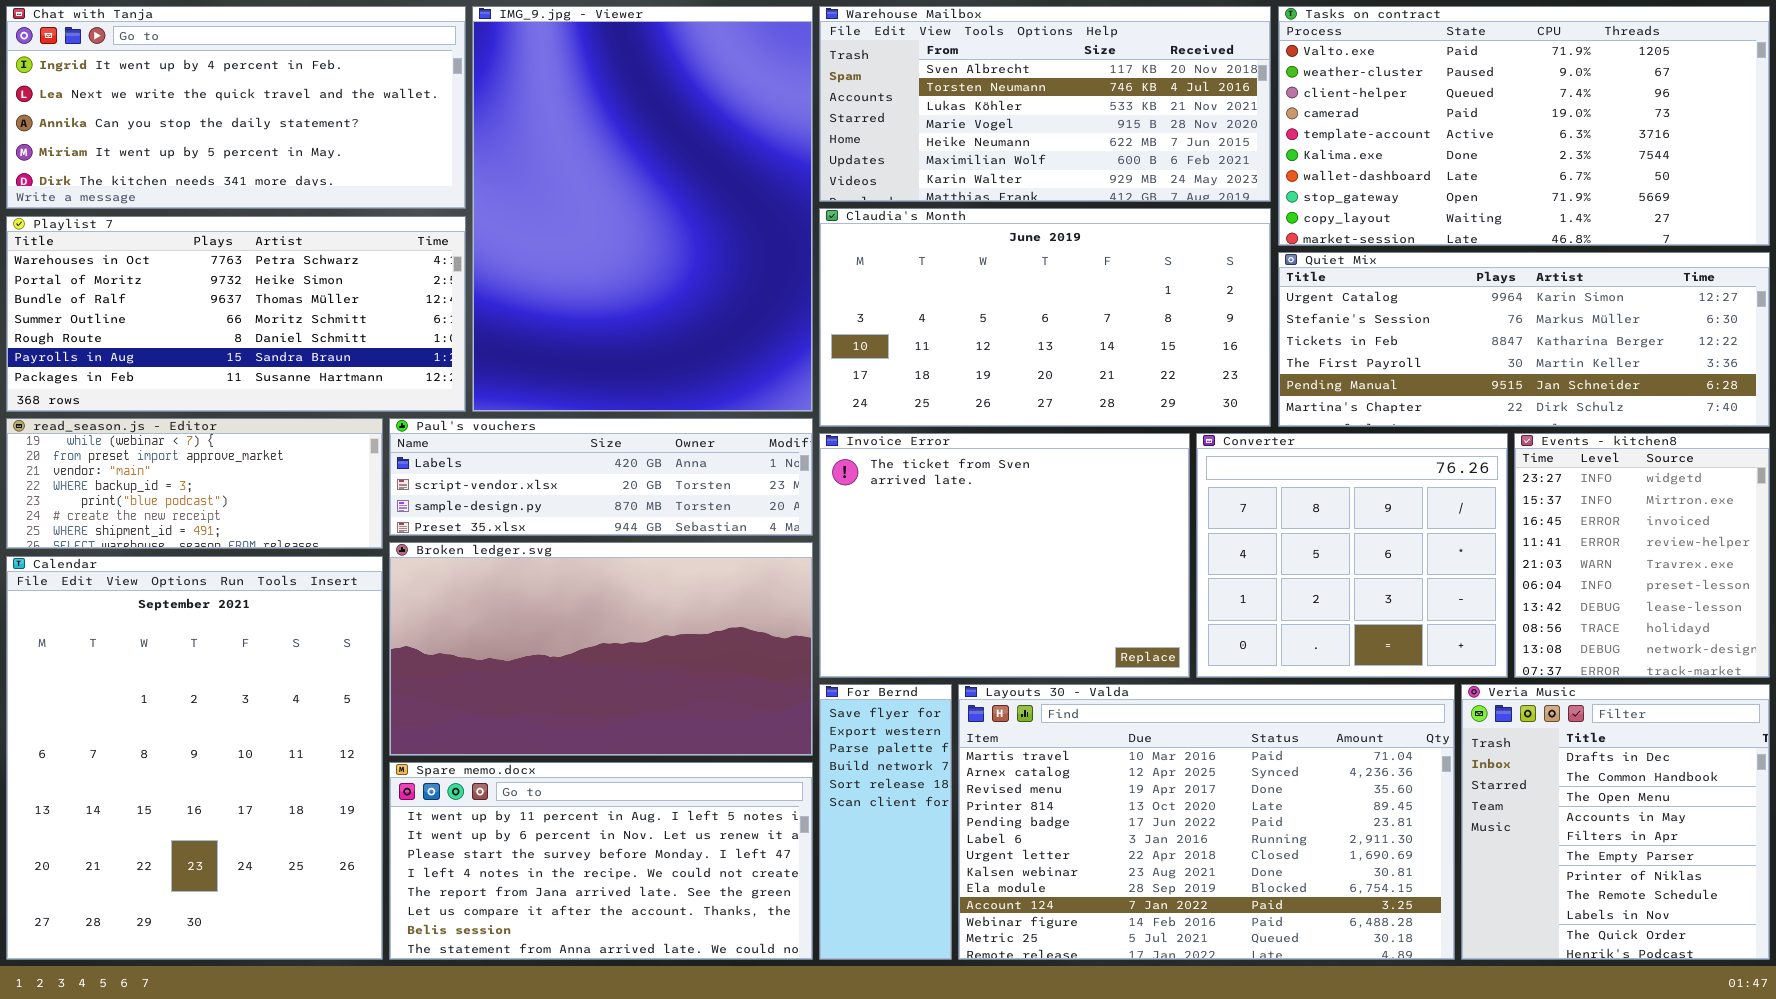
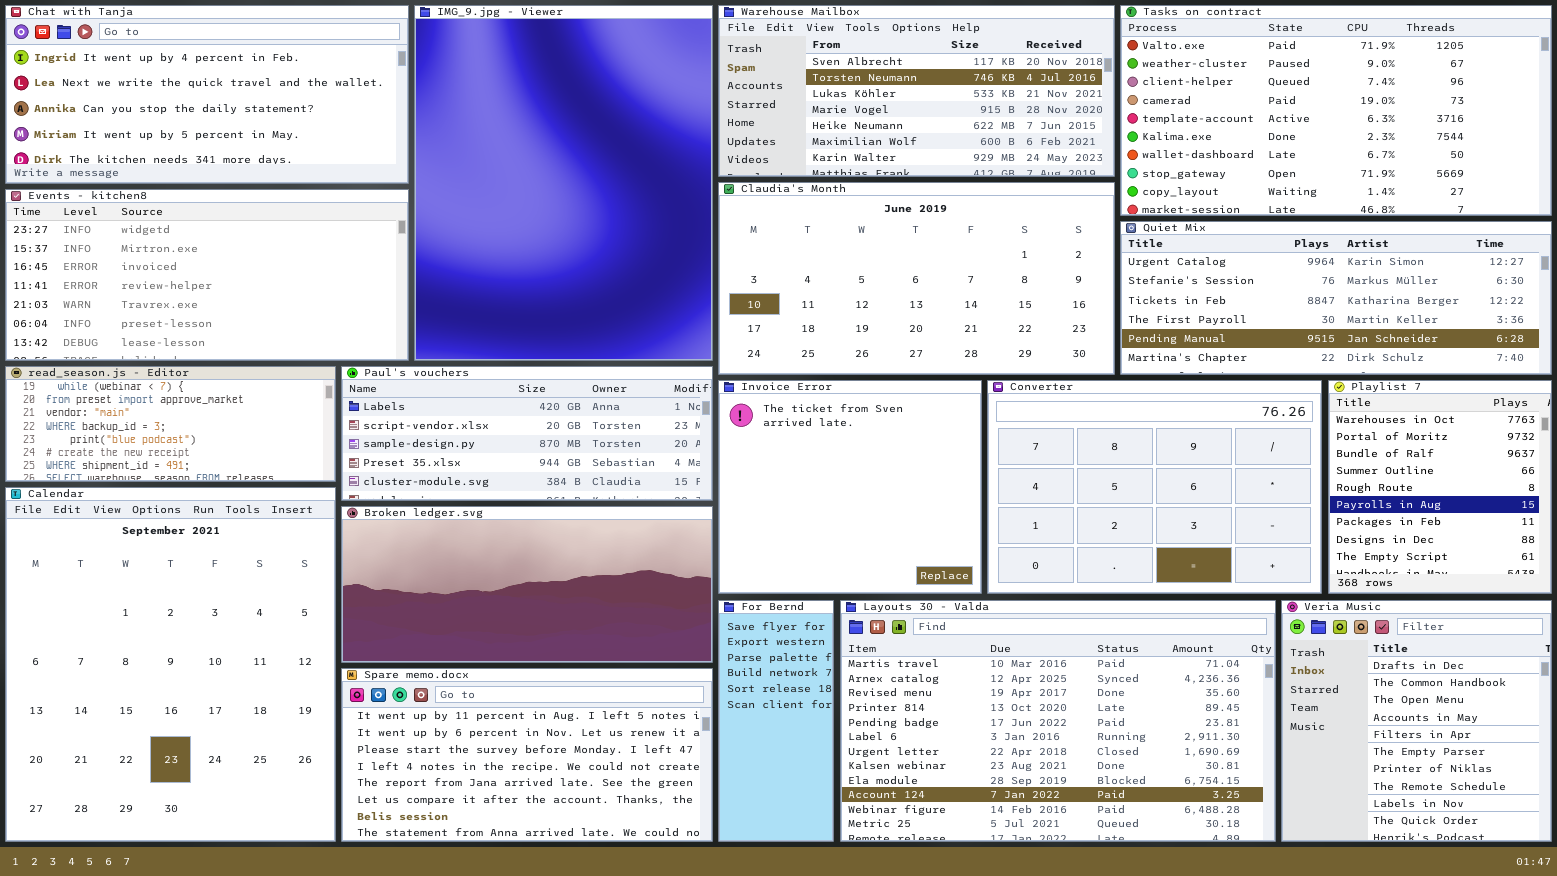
Playlist 7: [6,216,466,412] -> [1328,380,1552,594], moved, resized
Paul's vouchers: [389,418,813,536] -> [341,366,713,501], resized
Invoice Error: [819,433,1190,678] -> [718,380,982,594], resized
Converter: [1196,433,1508,678] -> [987,380,1322,594], resized
Events - kitchen8: [1514,433,1770,678] -> [5,189,409,361], moved, resized
Broken ledger.svg: [389,542,813,756] -> [341,506,713,663], resized

